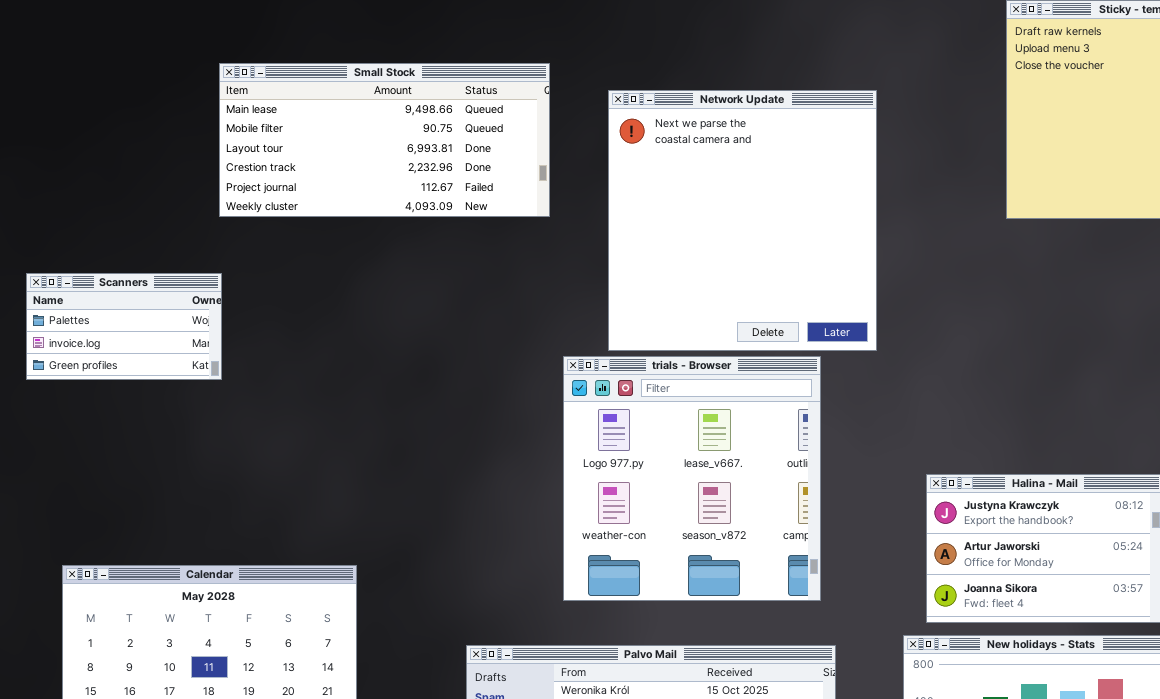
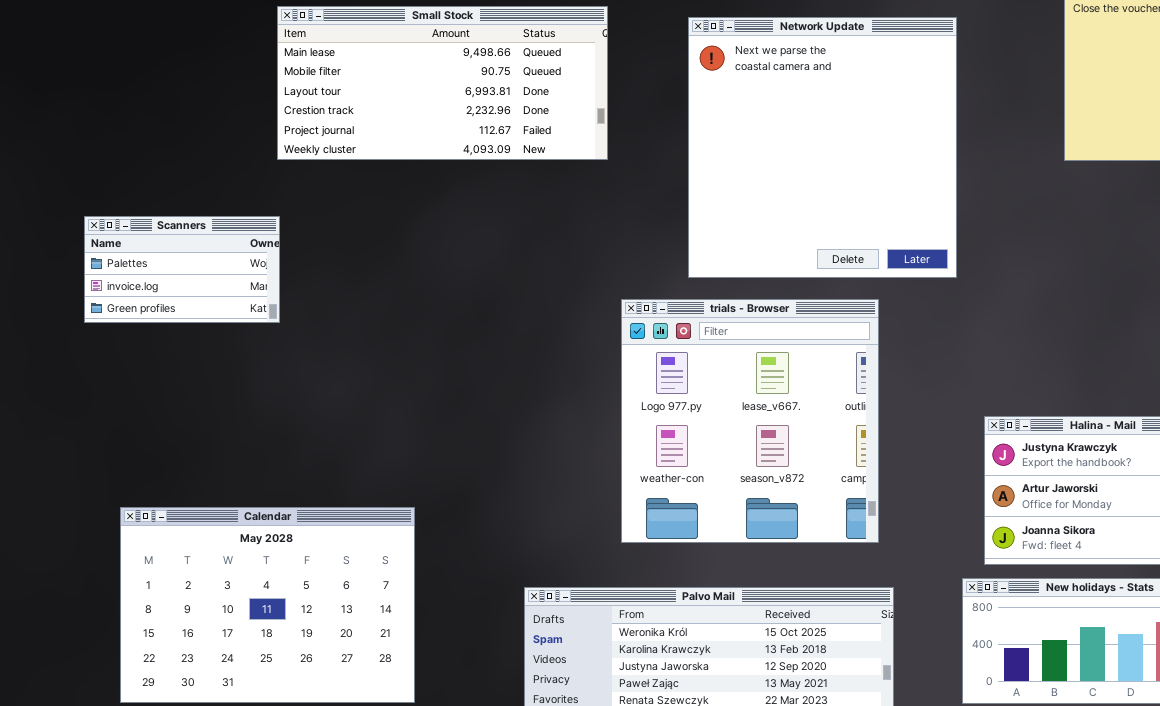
Network Update: [608,90,877,351] -> [688,17,957,278], moved

